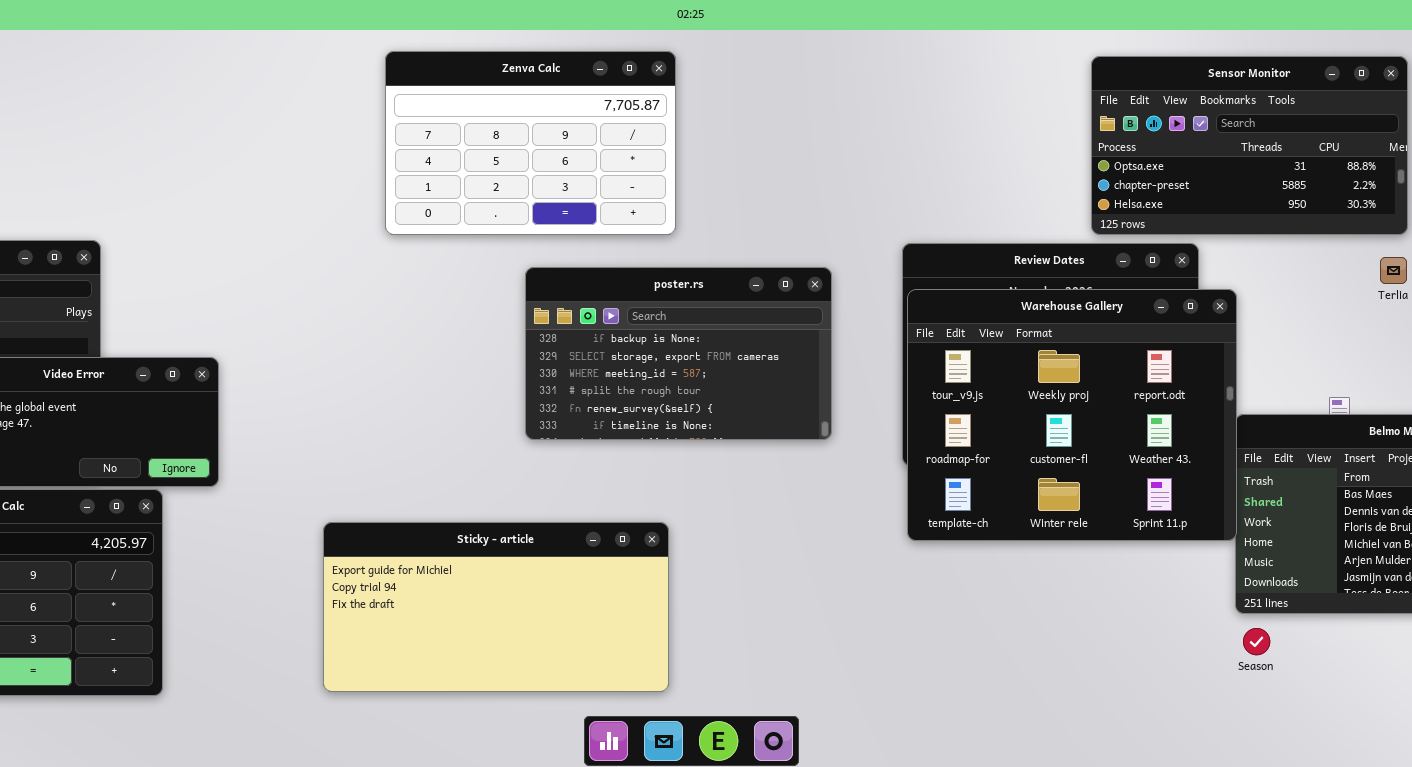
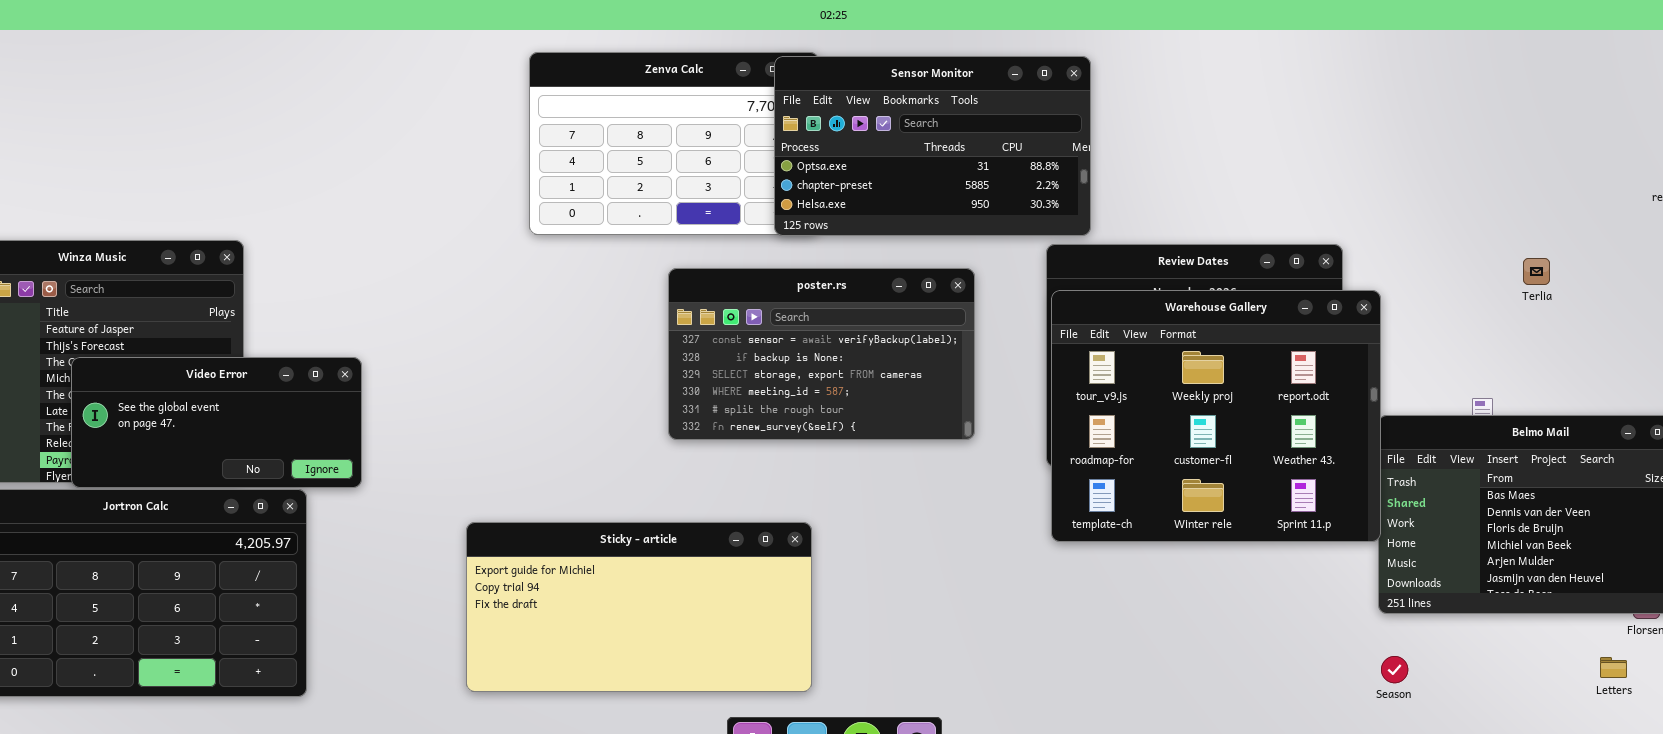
Sensor Monitor: [1091,56,1408,235] -> [774,56,1091,236], moved
poster.rs: [525,267,832,440] -> [668,268,975,440], scrolled up 1 row
Season: [1243,628,1270,655] -> [1381,656,1408,683], moved

